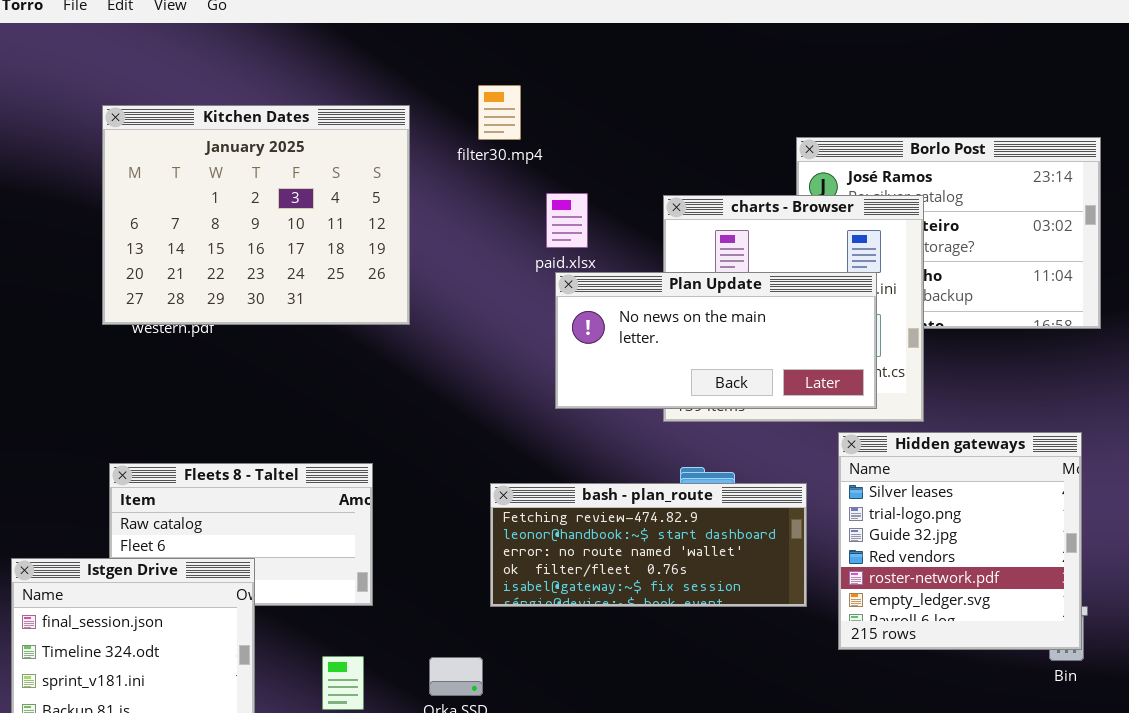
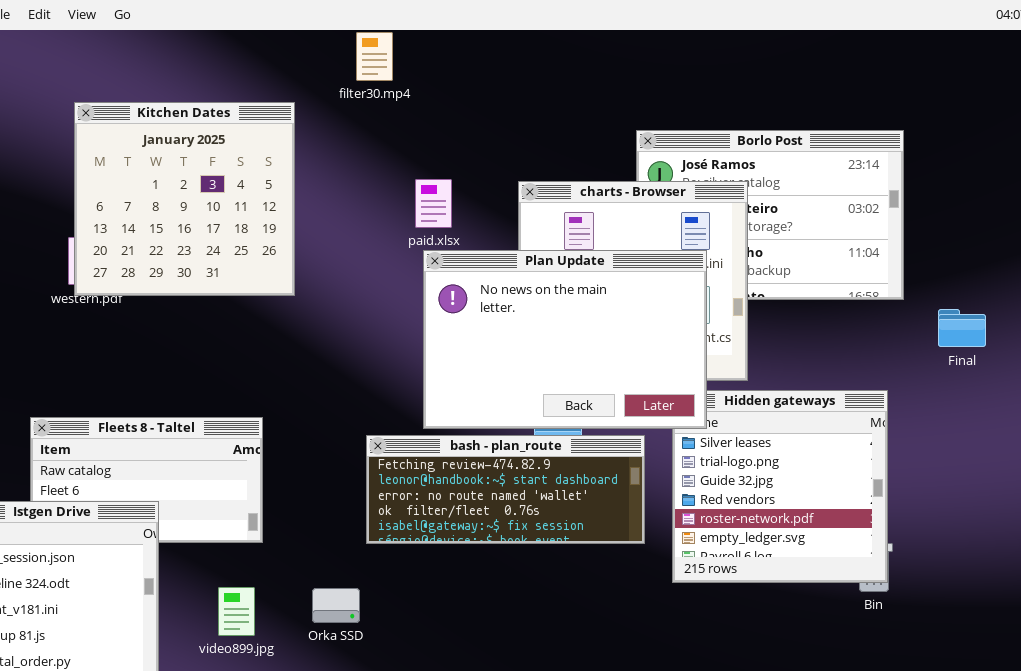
filter30.mp4: [478,85,521,140] -> [356,32,393,81], moved
Kitchen Dates: [102,105,410,325] -> [74,102,295,296], resized
Plan Update: [555,272,877,409] -> [423,250,707,429], resized

